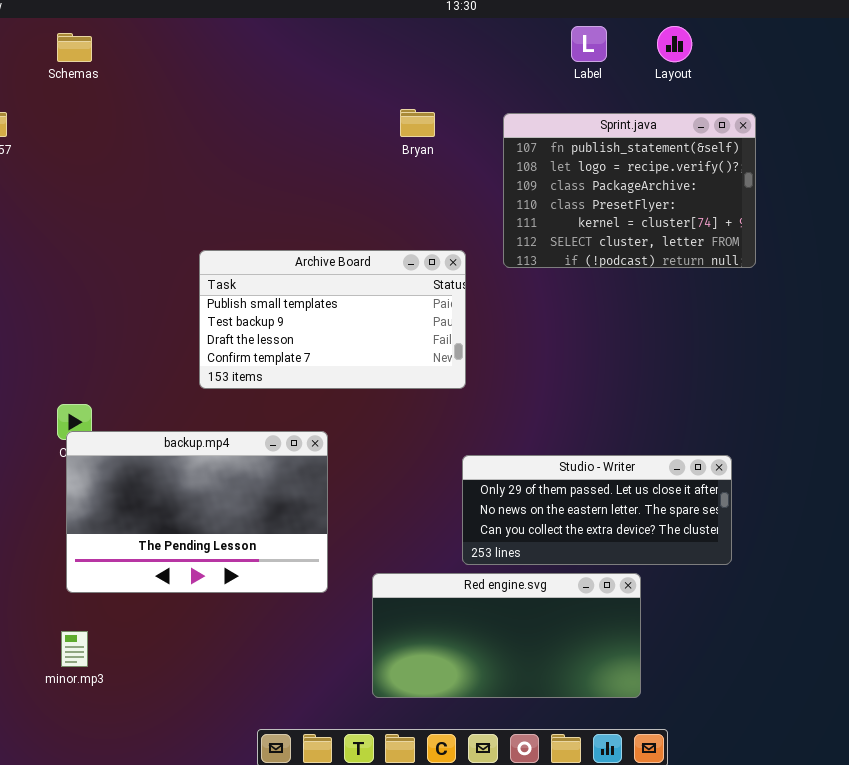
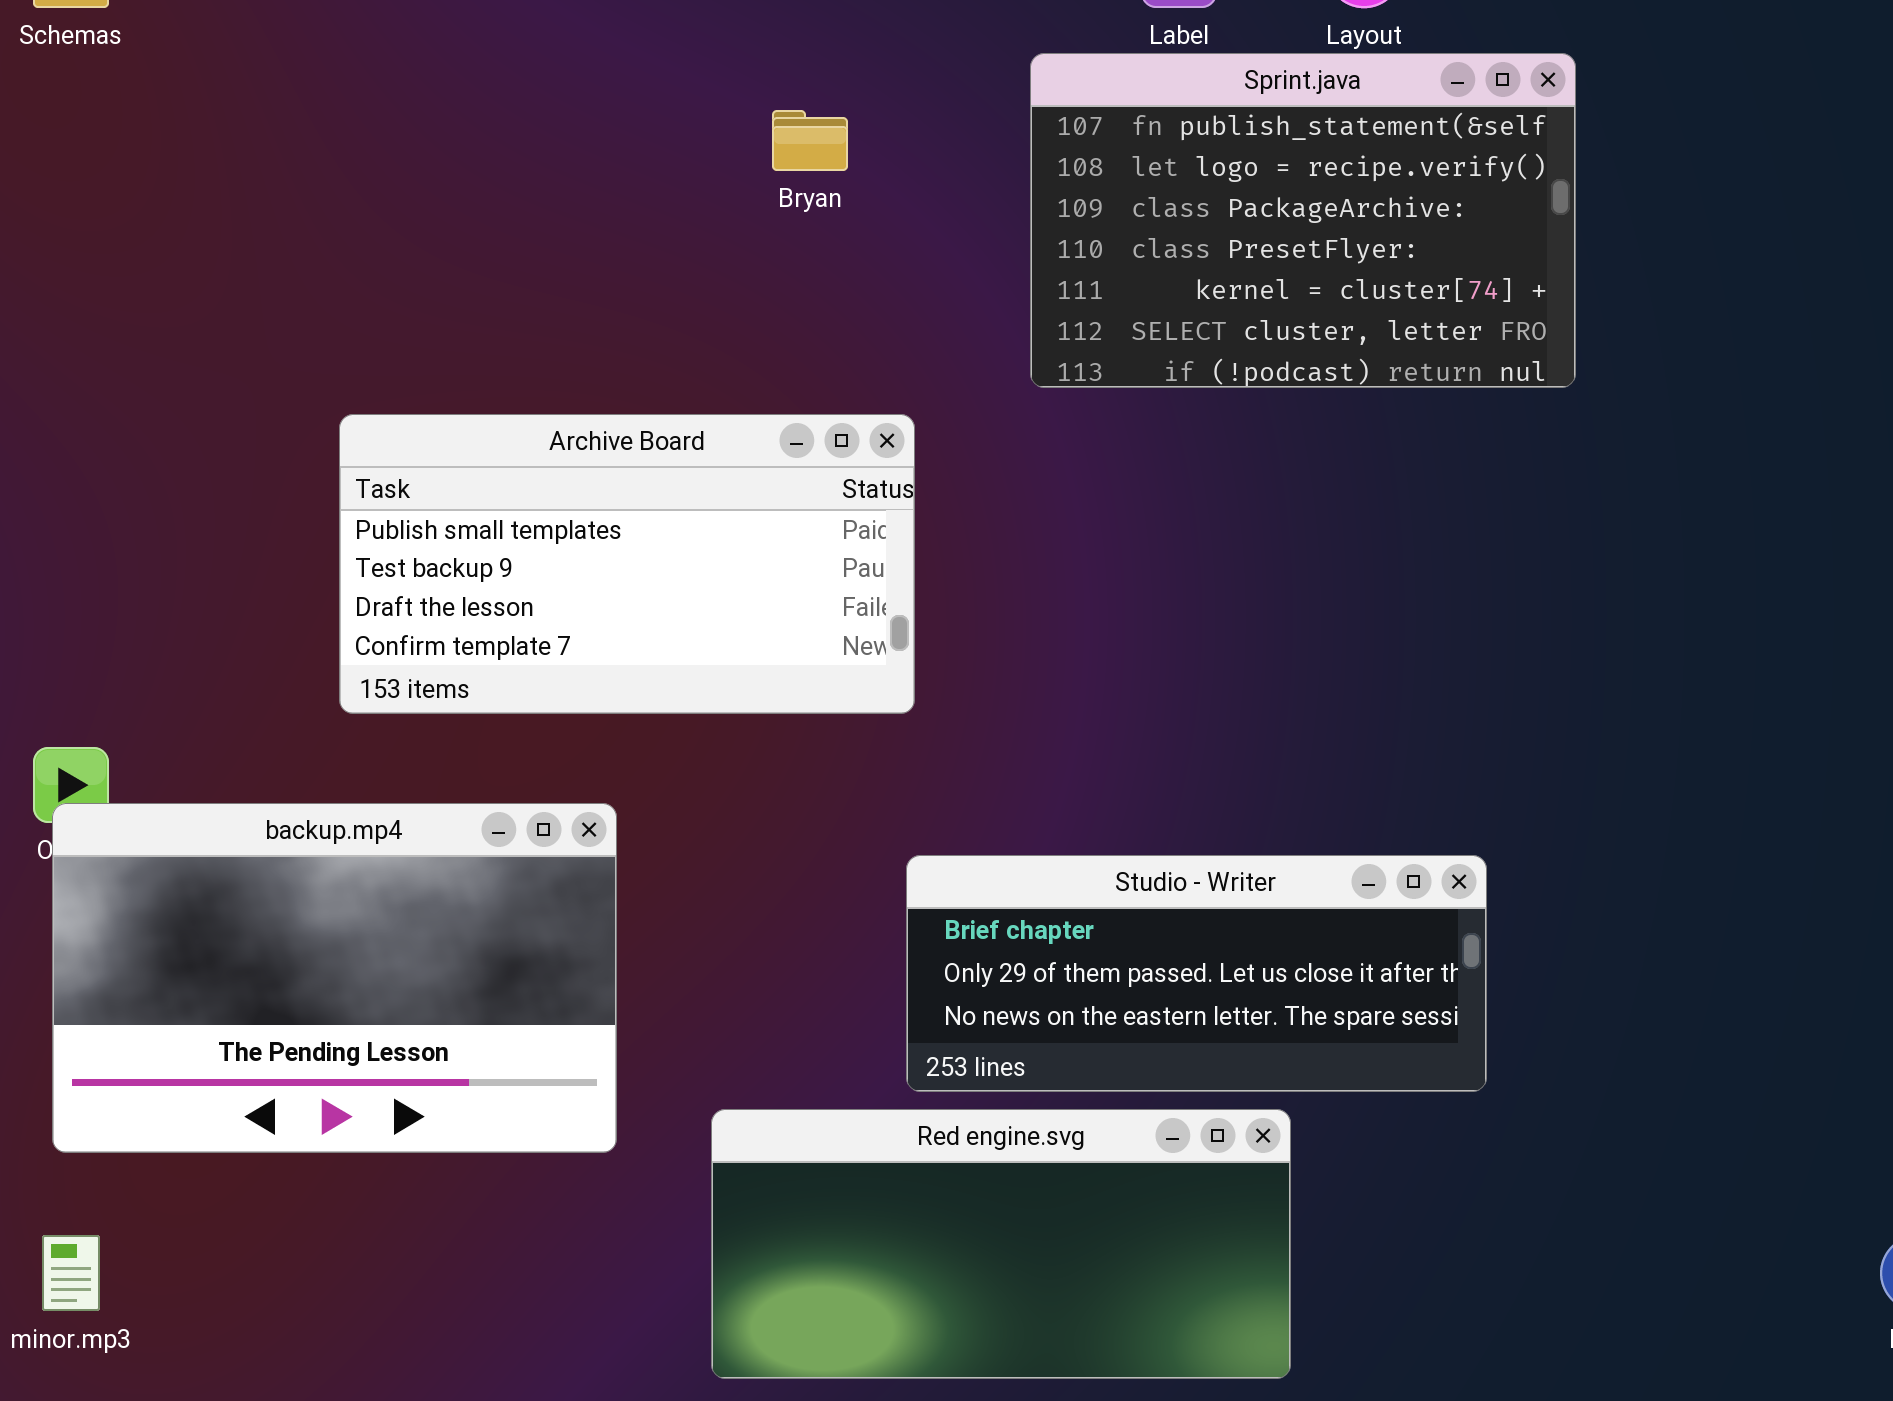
Sprint.java: [503,113,756,268] -> [1030,53,1576,388], moved
Studio - Writer: [462,455,732,565] -> [906,855,1487,1092], scrolled up 1 row

